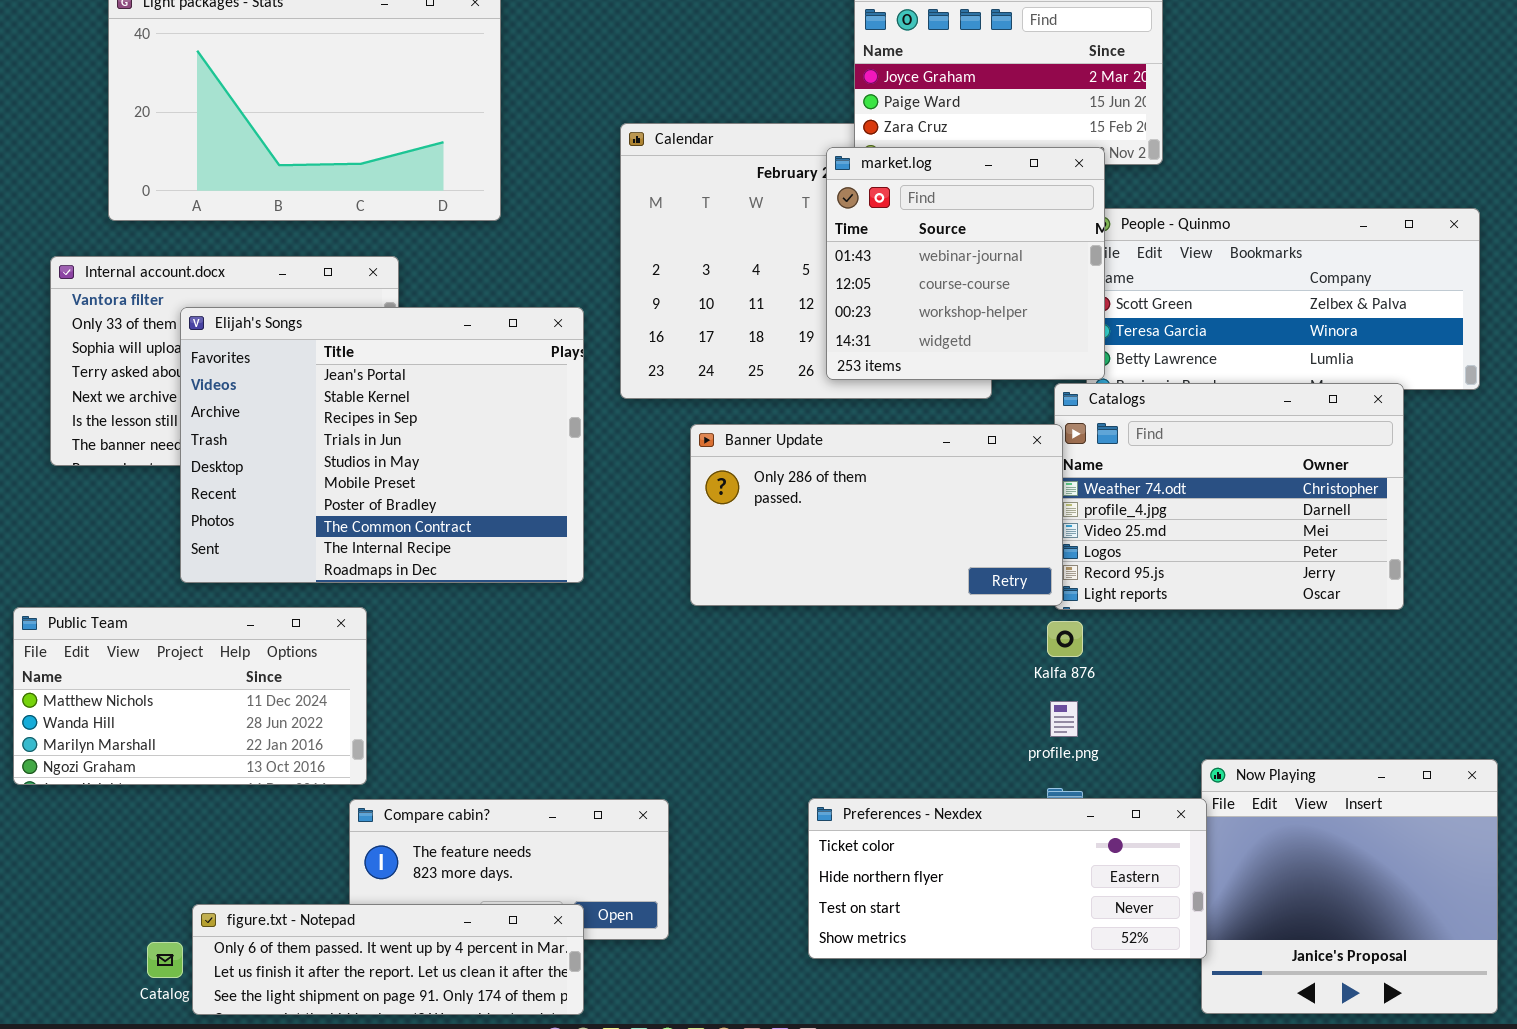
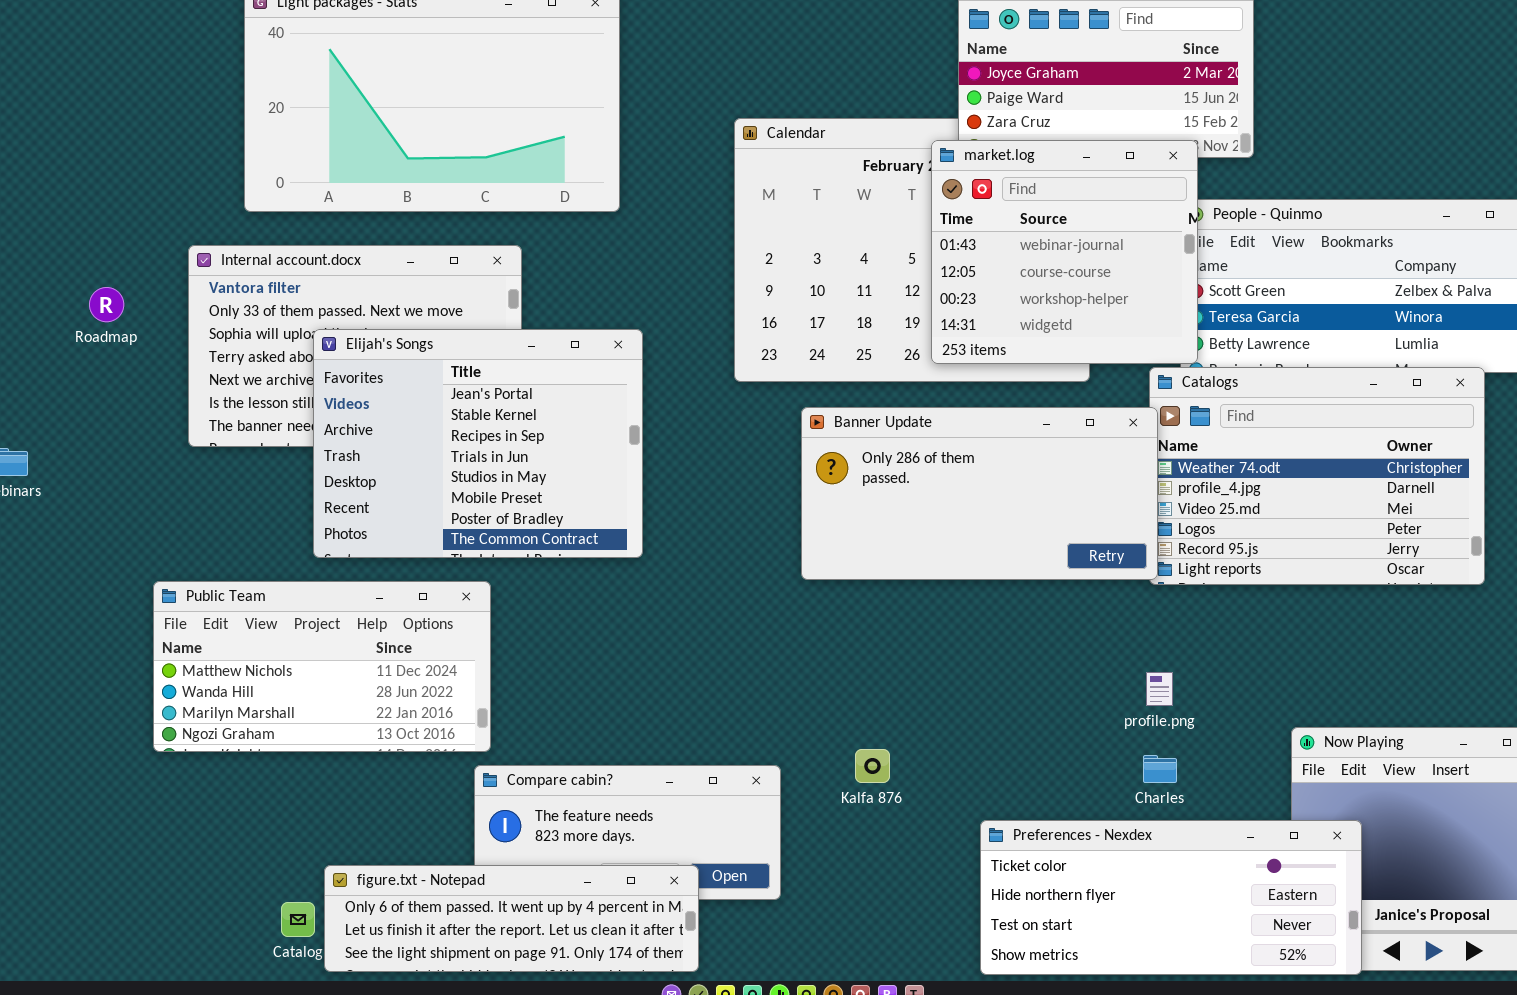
Elijah's Songs: [180,307,584,583] -> [313,329,643,558], resized
Kalfa 876: [1047,621,1083,657] -> [855,749,890,783], moved
Preferences - Nexdex: [808,798,1207,959] -> [980,820,1362,975], moved

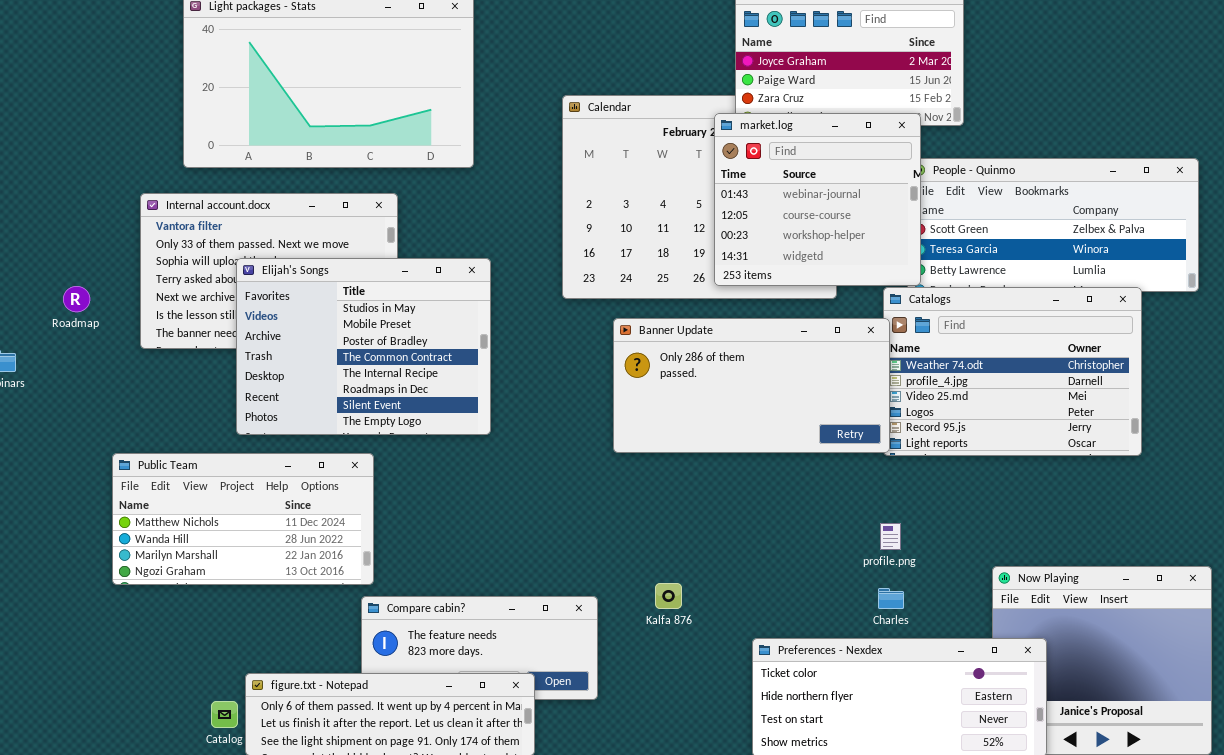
Roadmap: [89,287,124,322] -> [63,286,90,312], moved
Elijah's Songs: [313,329,643,558] -> [236,258,491,435], scrolled down 4 rows

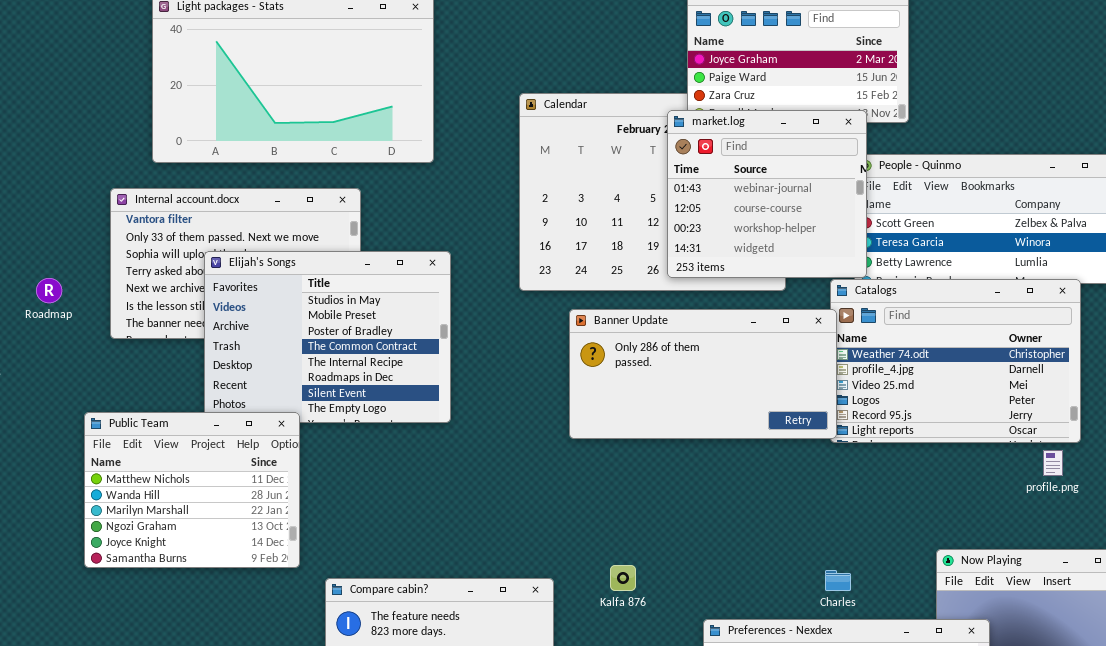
Public Team: [112,453,374,585] -> [84,412,300,568], resized
profile.png: [880,523,901,550] -> [1043,450,1063,476], moved

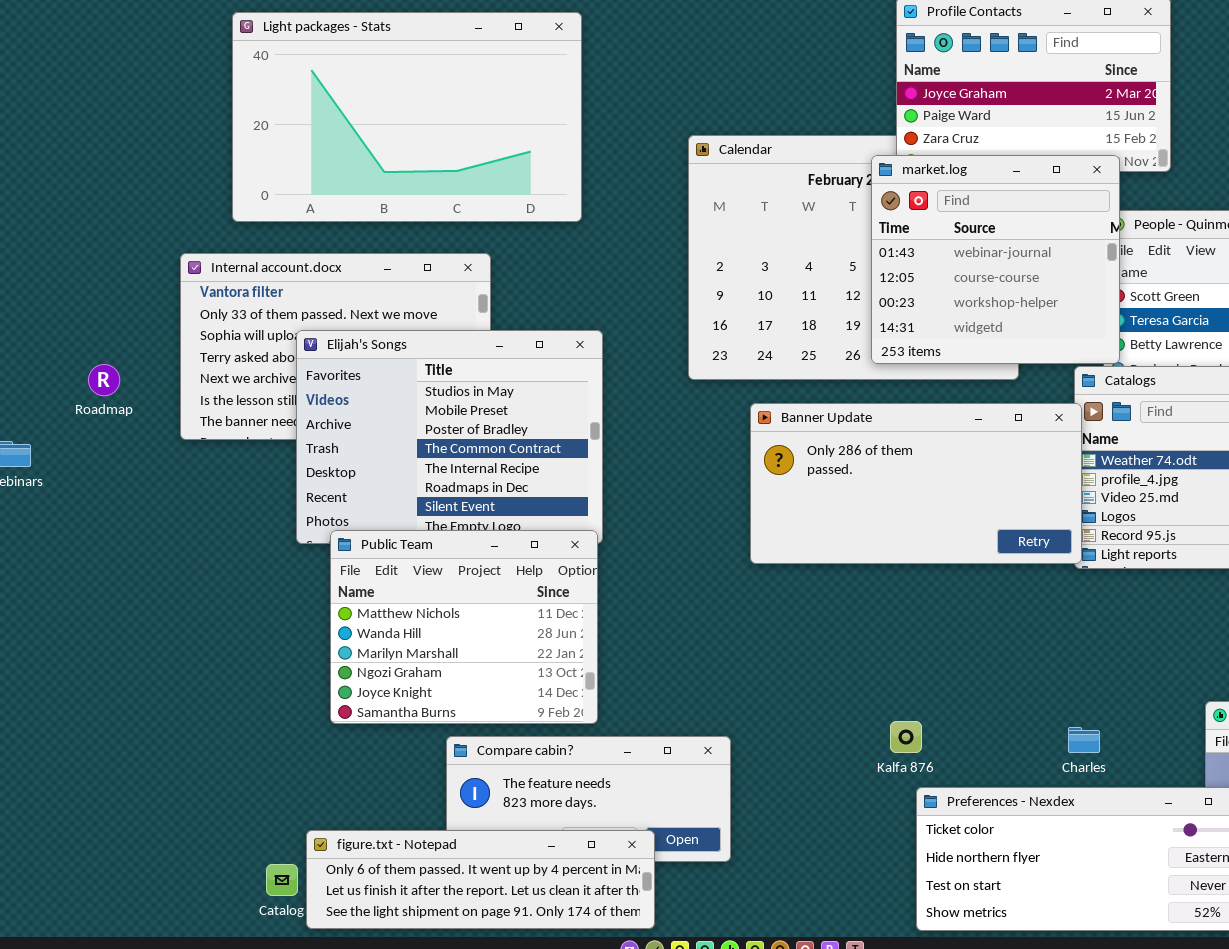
Public Team: [84,412,300,568] -> [330,530,598,724], moved
Kalfa 876: [610,565,636,591] -> [890,721,922,753], moved

